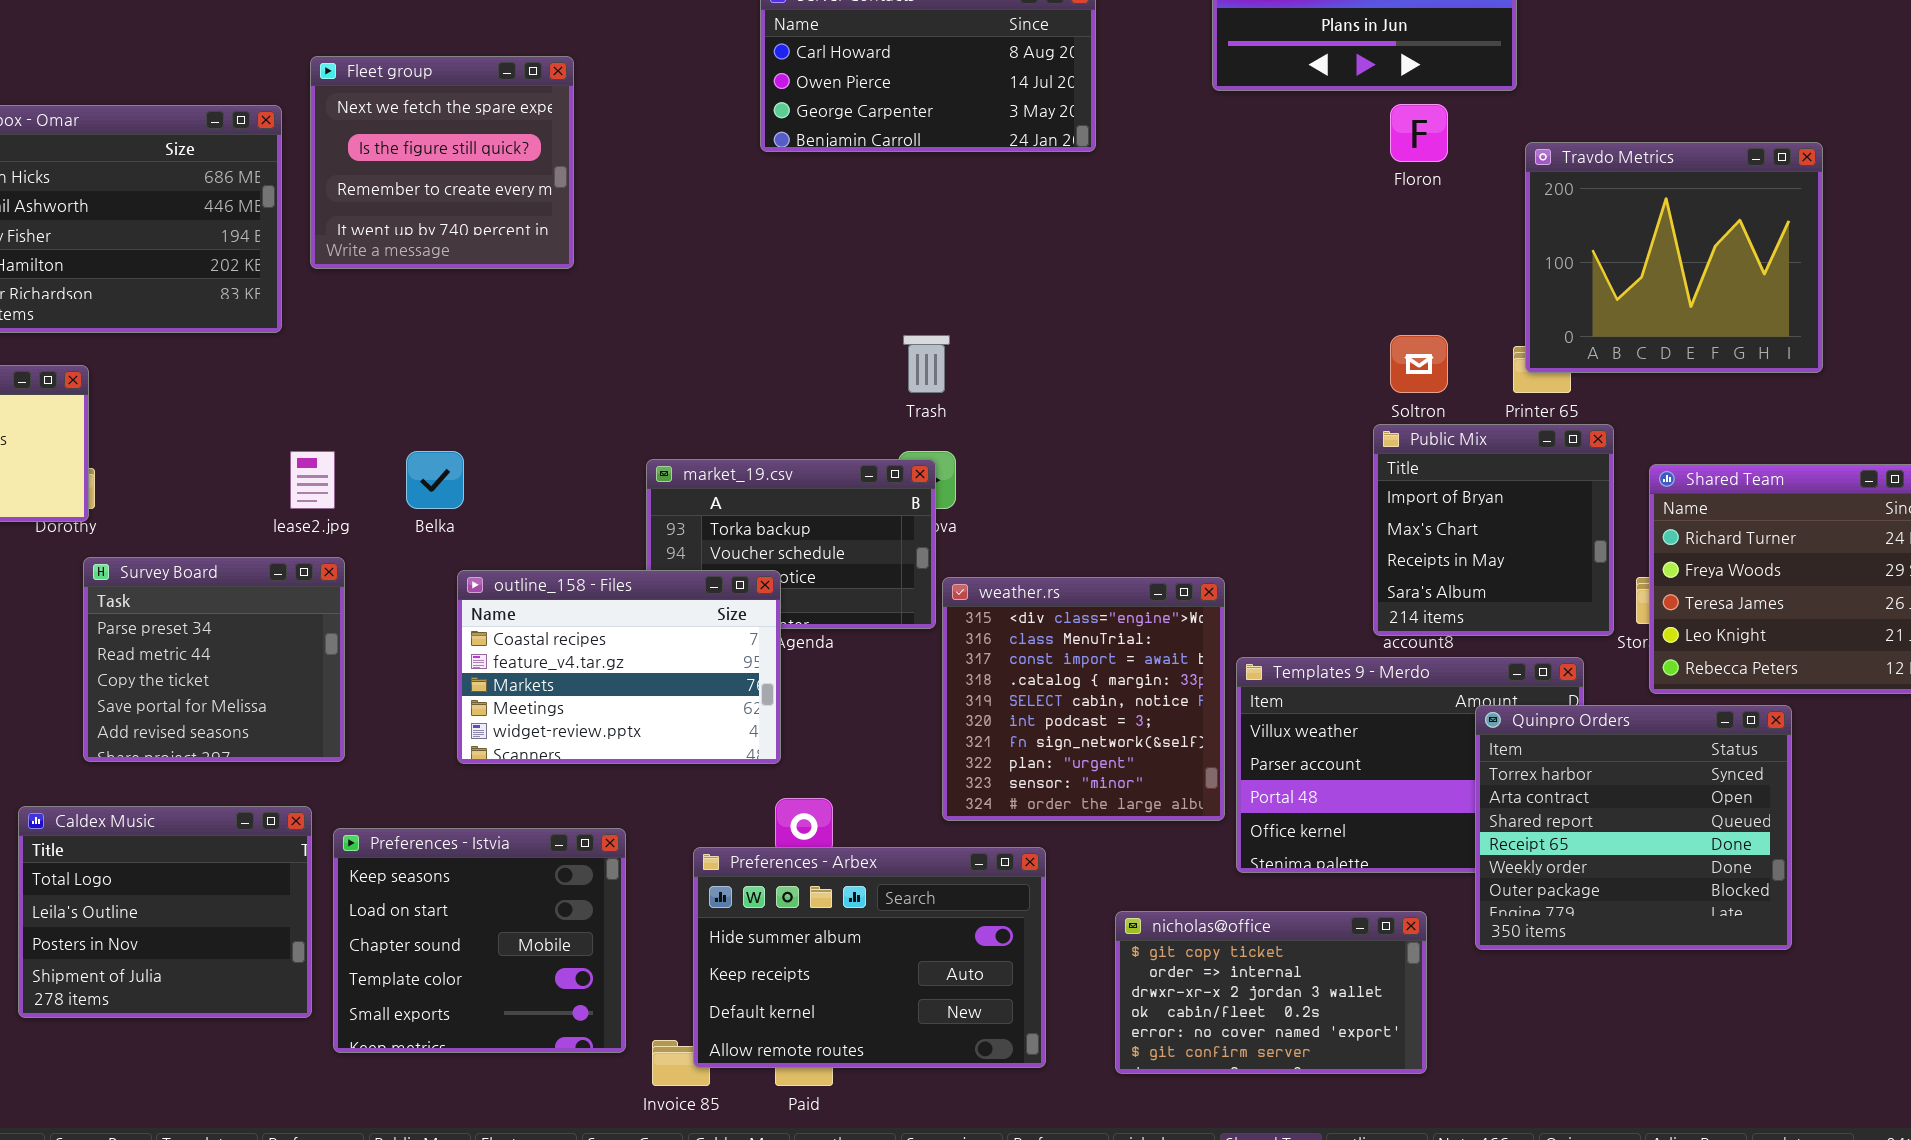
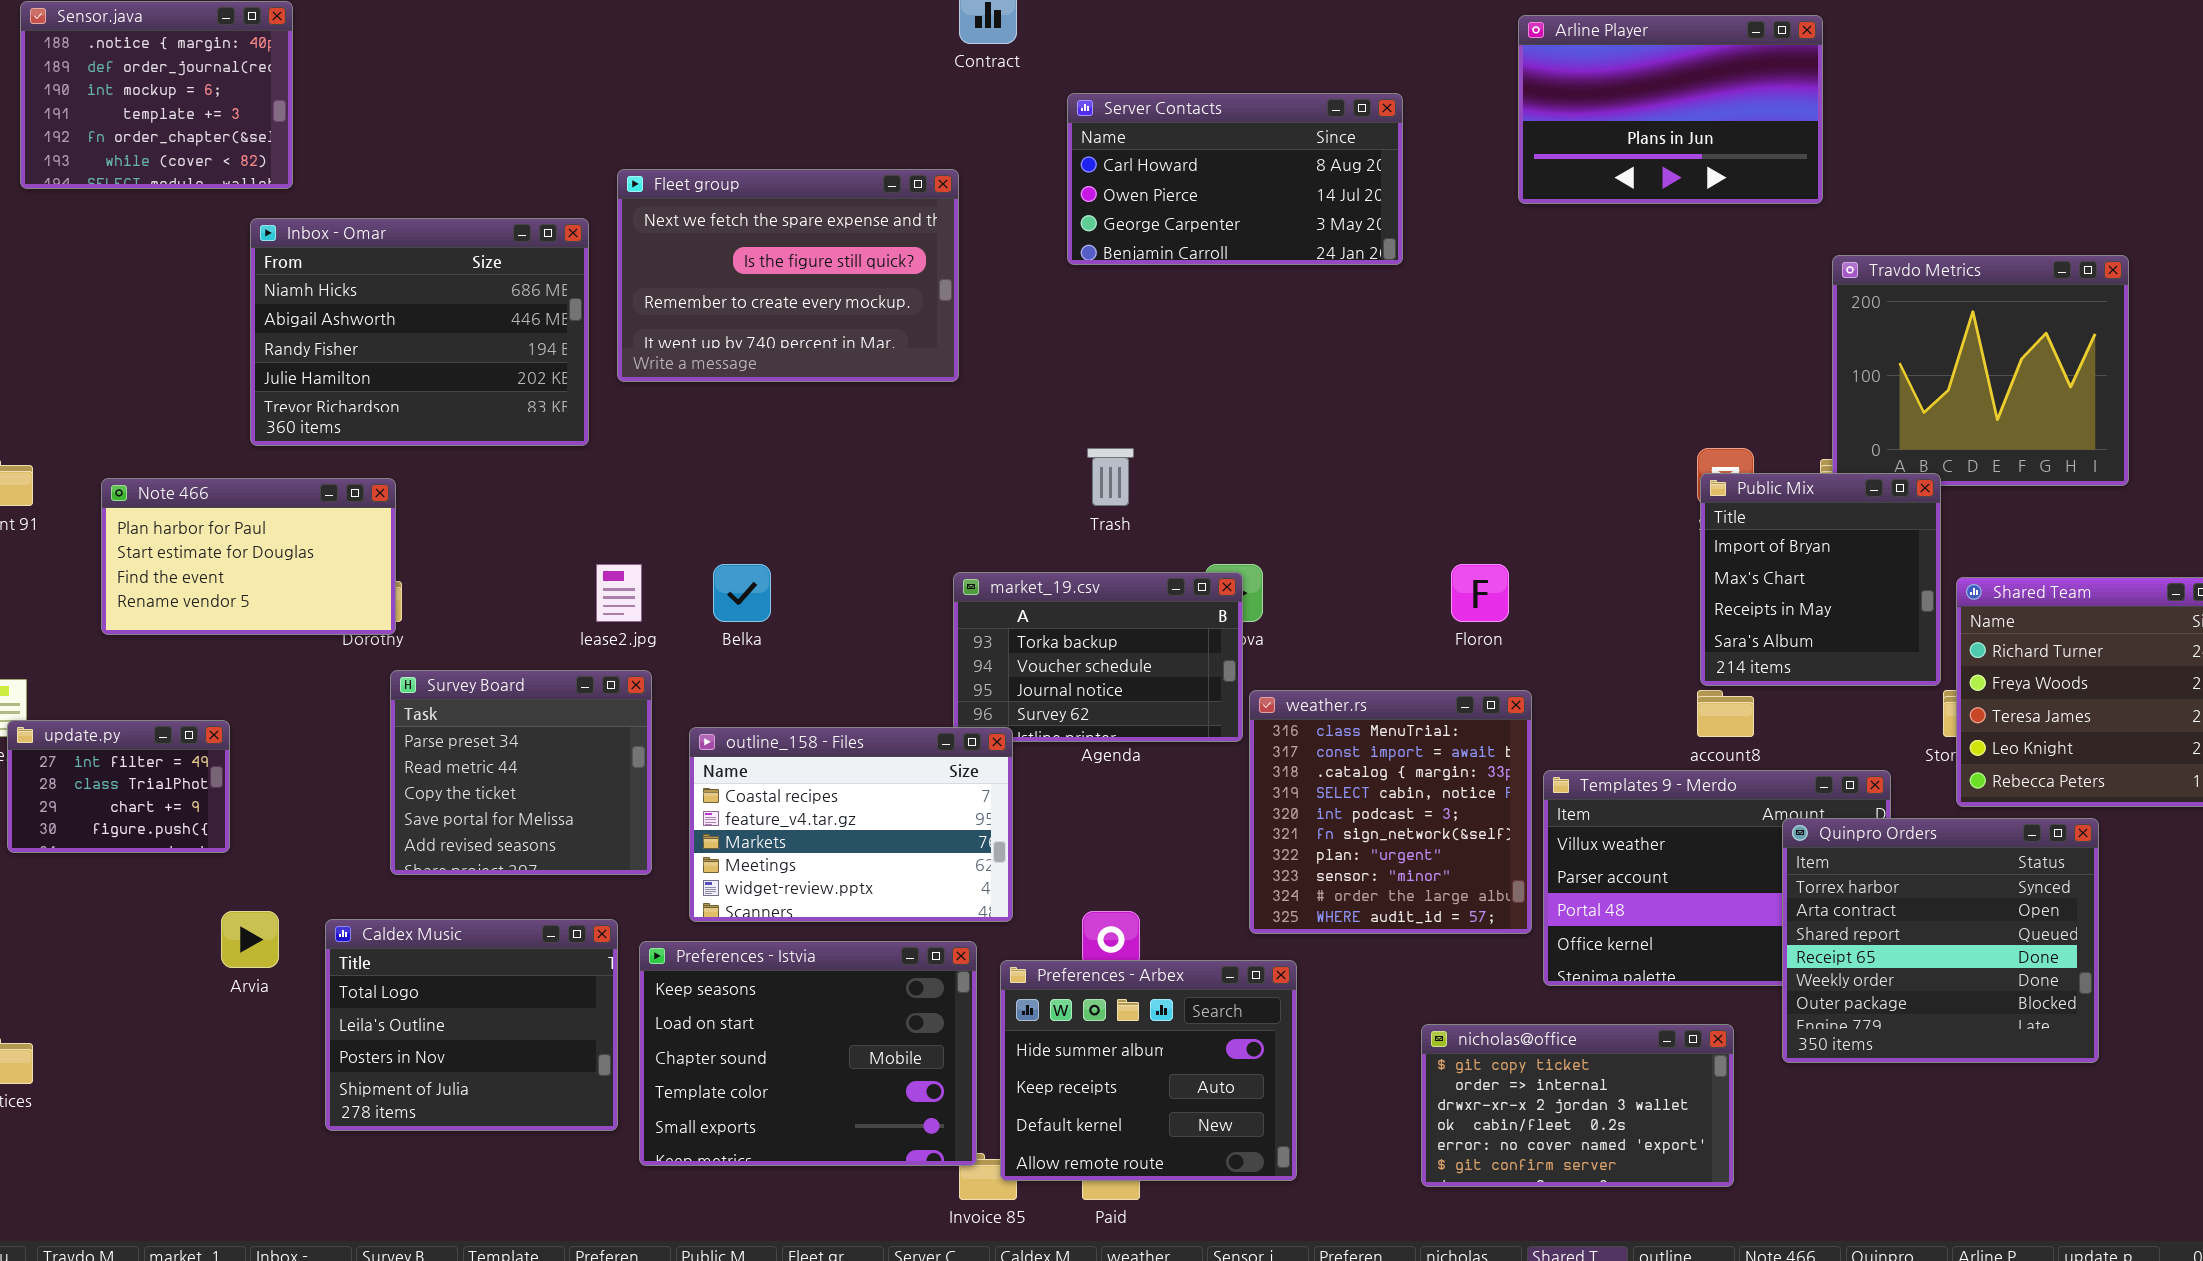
Fleet group: [310,56,574,269] -> [617,169,959,382], resized
Floron: [1390,104,1448,162] -> [1451,564,1509,622], moved
Trash: [903,335,950,393] -> [1087,448,1134,506], moved
Public Mix: [1373,424,1614,636] -> [1700,473,1941,686], moved
outline_158 - Files: [457,570,781,764] -> [689,727,1013,922], moved
weather.rs: [942,577,1225,821] -> [1249,690,1532,934], scrolled down 1 row
Preferences - Istvia: [333,828,626,1053] -> [639,941,977,1166], resized
Preferences - Arbex: [693,847,1046,1068] -> [1000,960,1297,1181], resized

